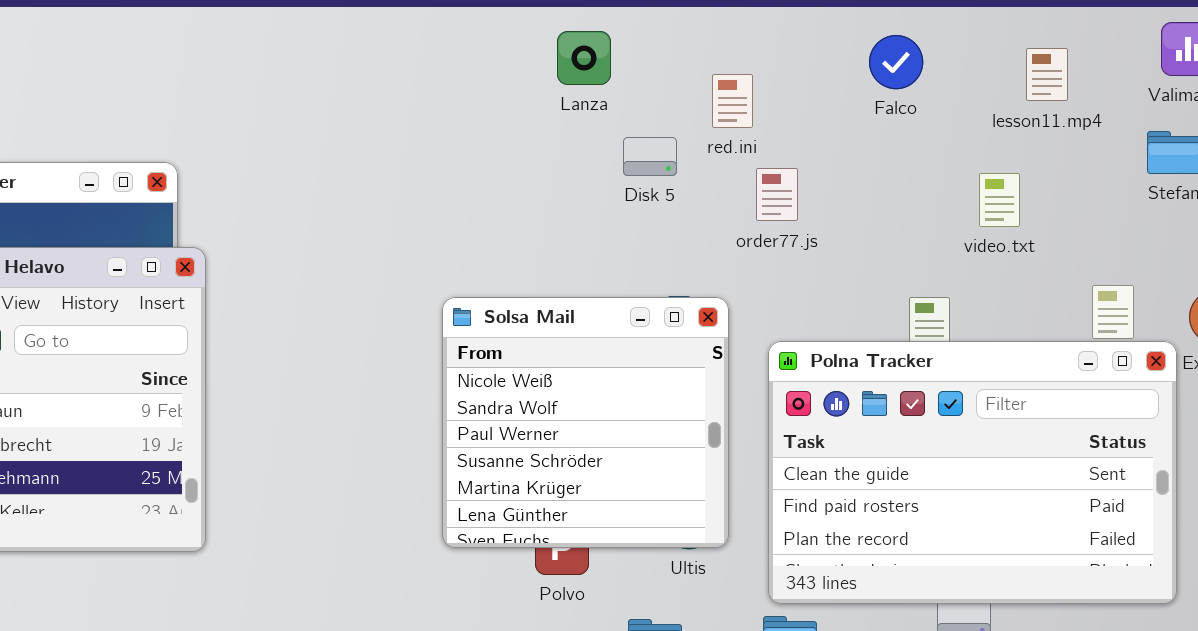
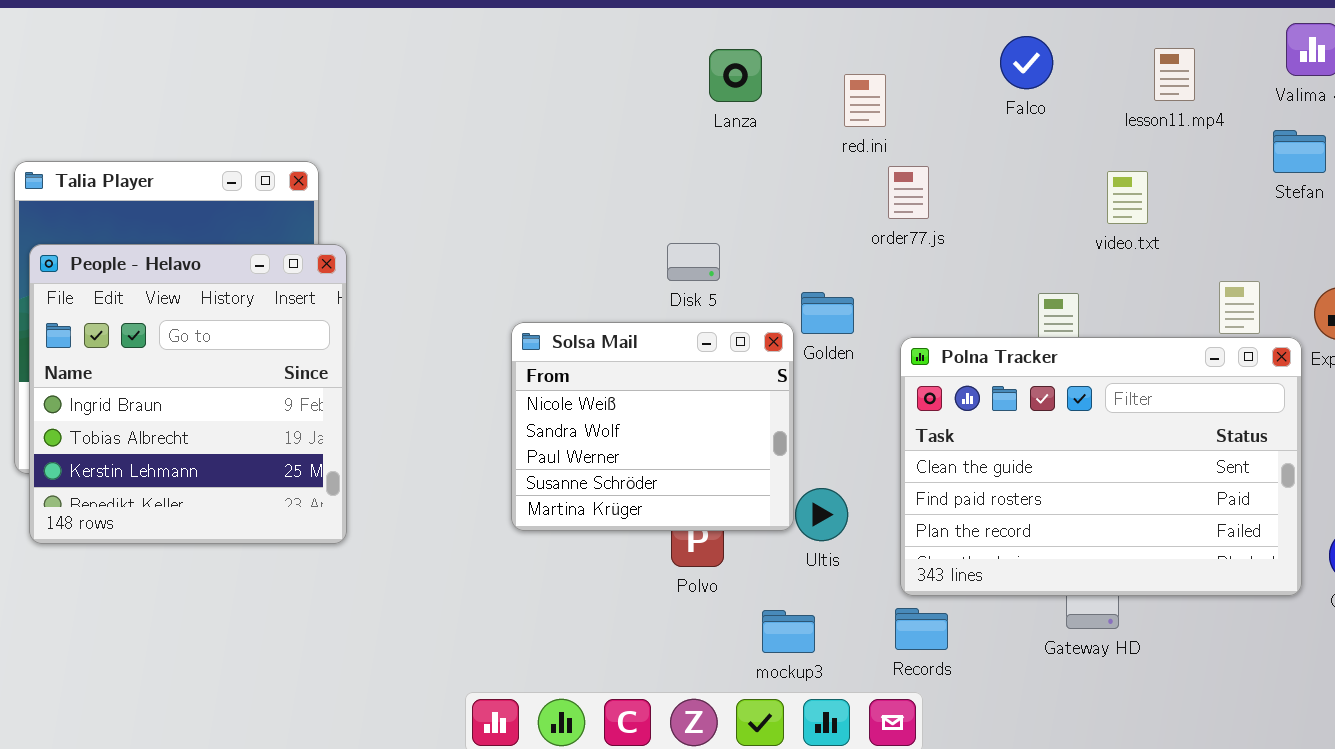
Lanza: [557,31,611,85] -> [709,49,762,102], moved
Disk 5: [623,137,677,176] -> [667,243,720,281], moved
Solsa Mail: [442,297,729,548] -> [511,322,794,531], moved, resized

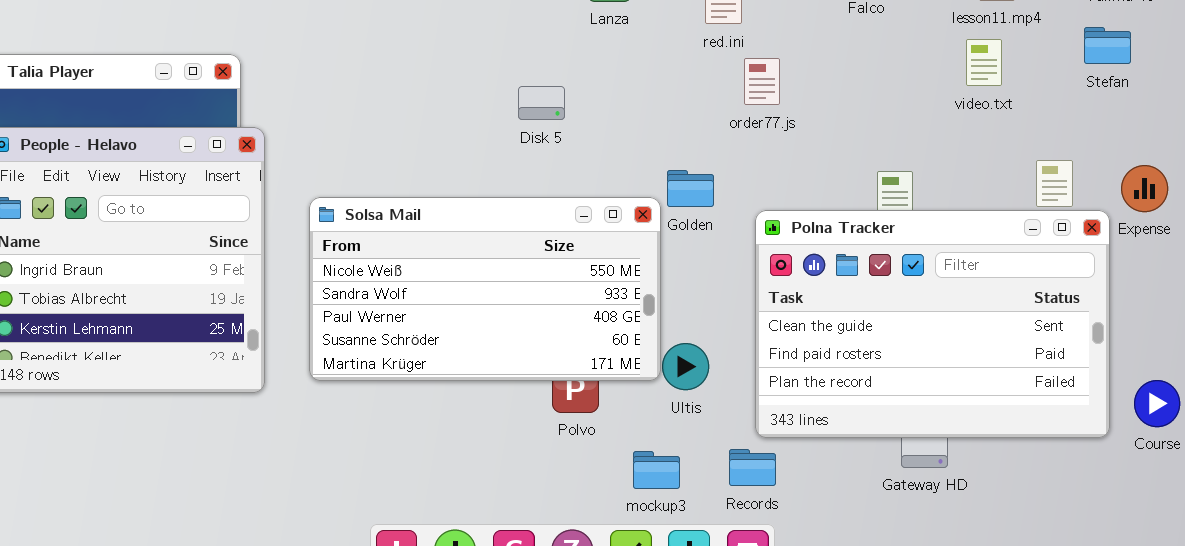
video.txt: [1107,171,1148,224] -> [966,39,1002,86], moved
Disk 5: [667,243,720,281] -> [518,86,565,120], moved
Solsa Mail: [511,322,794,531] -> [309,197,661,381], resized
Records: [895,608,948,650] -> [729,449,776,486], moved

